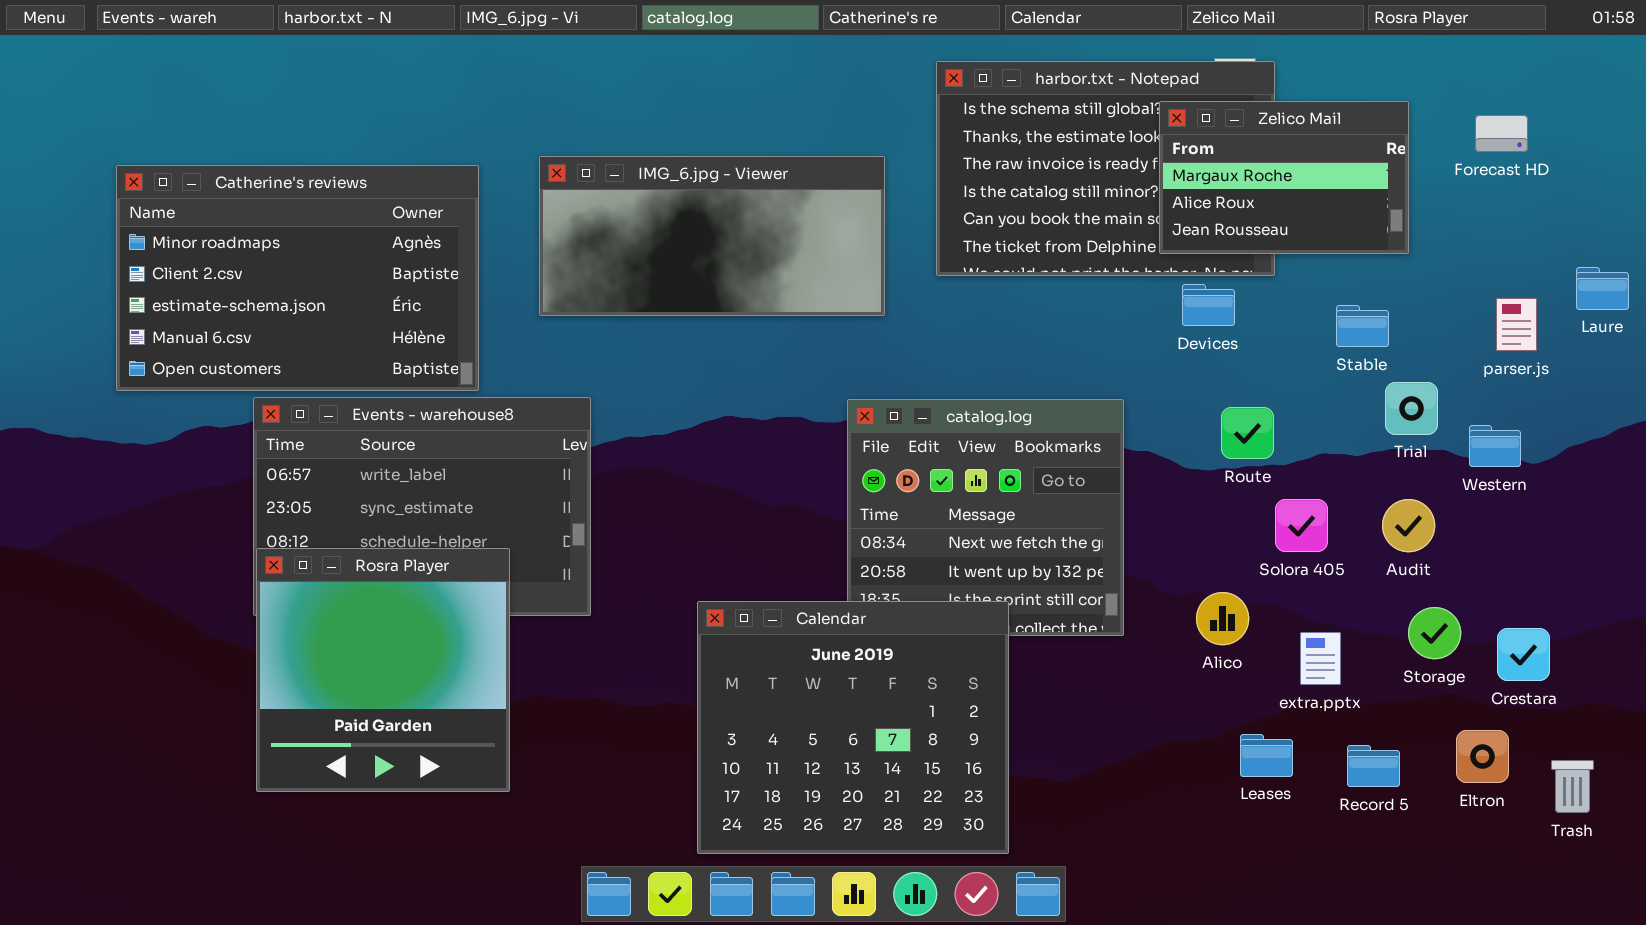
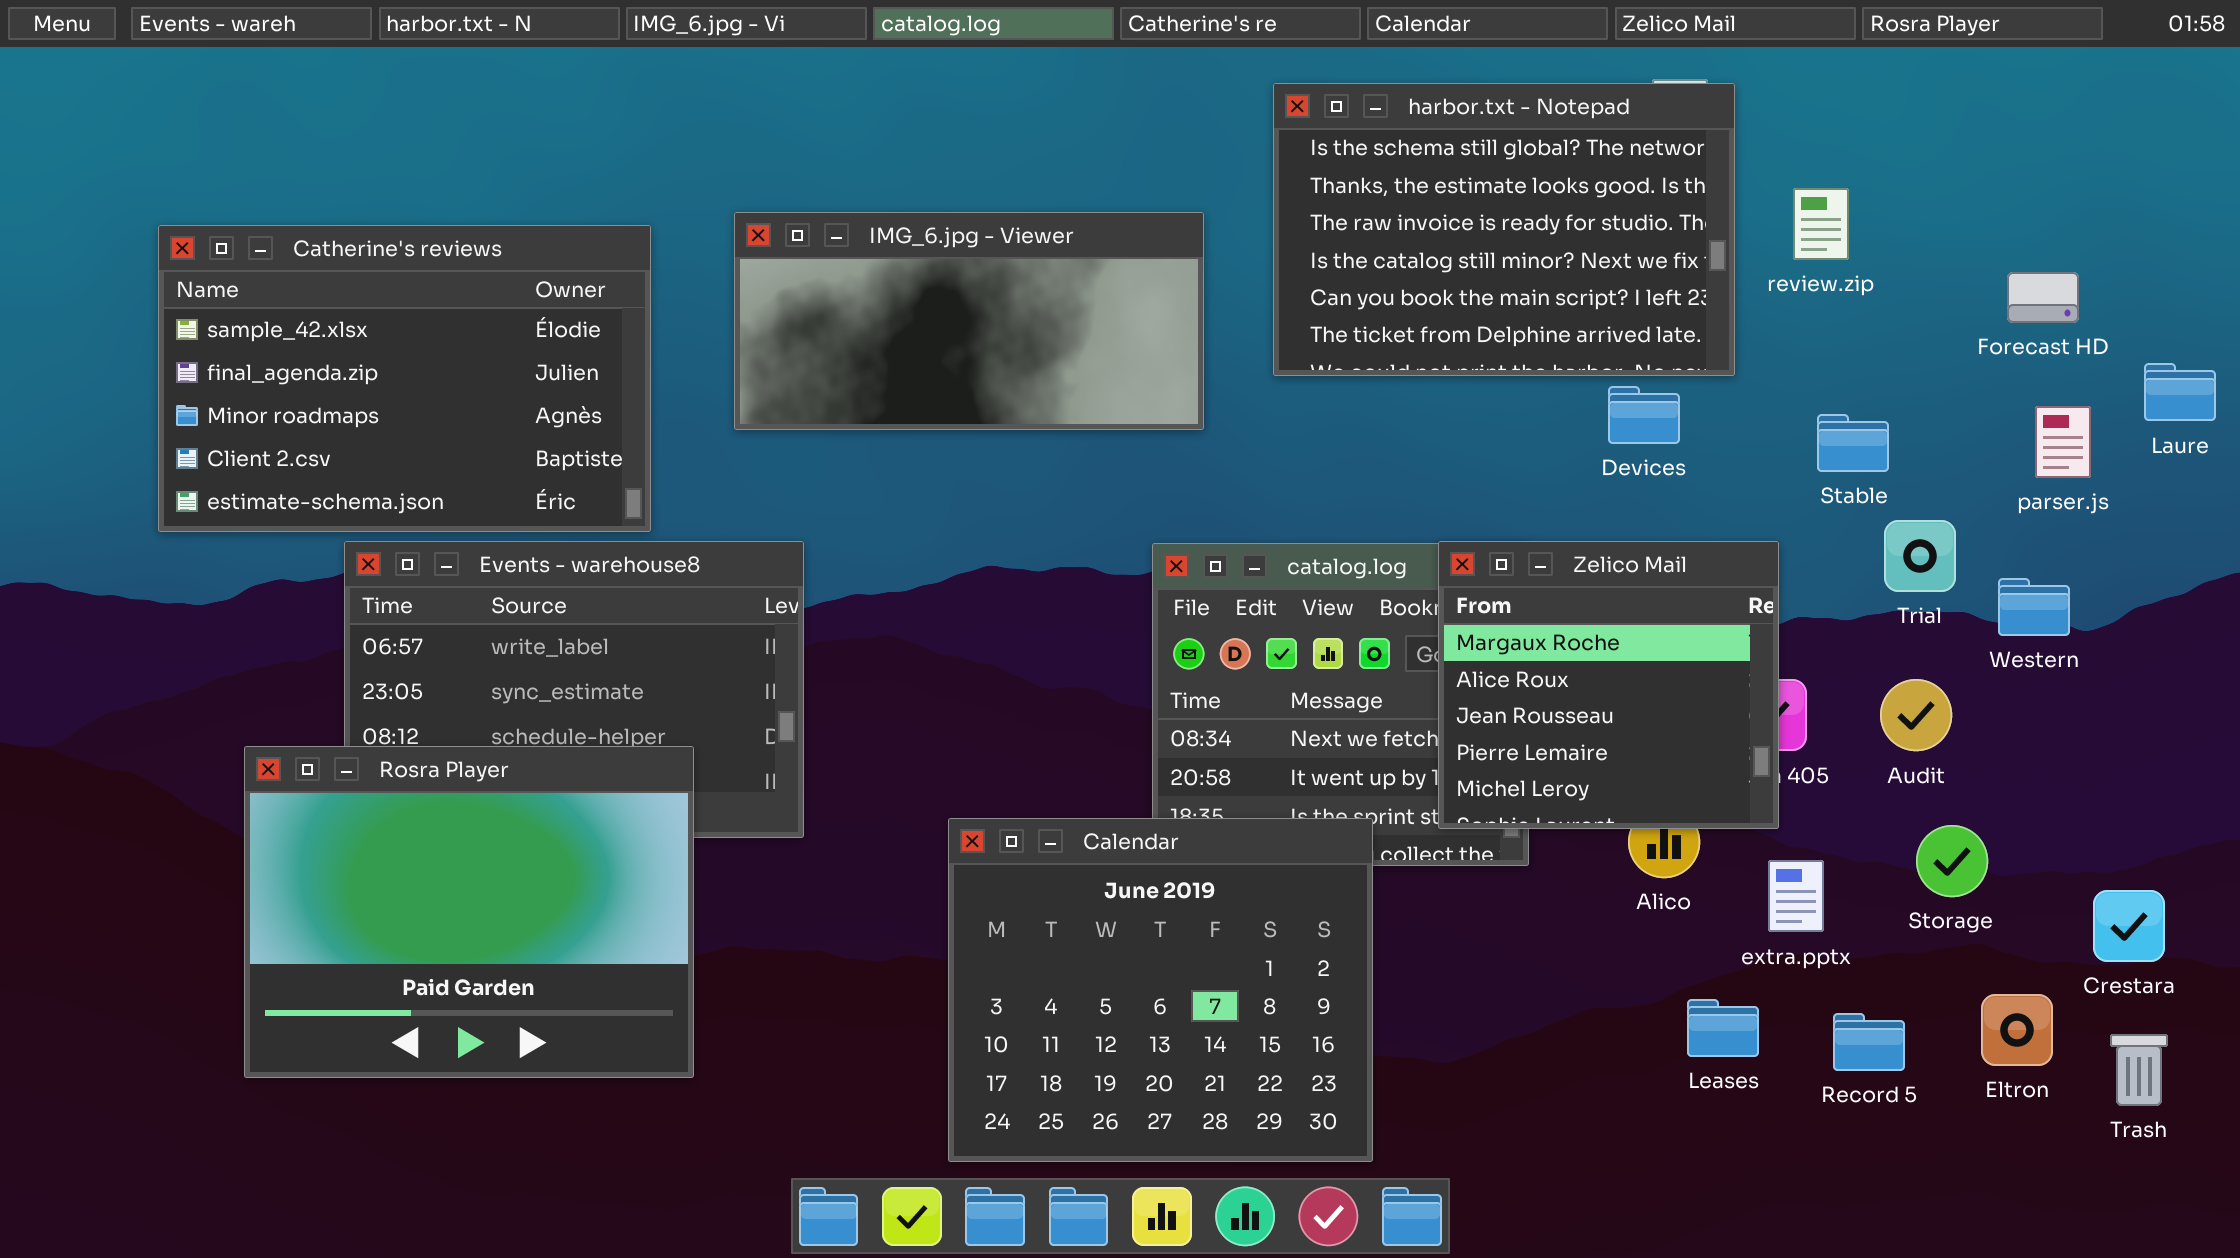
Zelico Mail: [1159,101,1409,254] -> [1438,541,1779,829], moved, resized
Forecast HD: [1475,115,1528,152] -> [2007,272,2079,323], moved
Catherine's reviews: [116,165,479,391] -> [158,225,651,532], scrolled up 2 rows
Rosra Player: [256,548,510,792] -> [244,746,694,1078], resized
Crestara: [1497,628,1550,681] -> [2093,890,2165,962], moved

